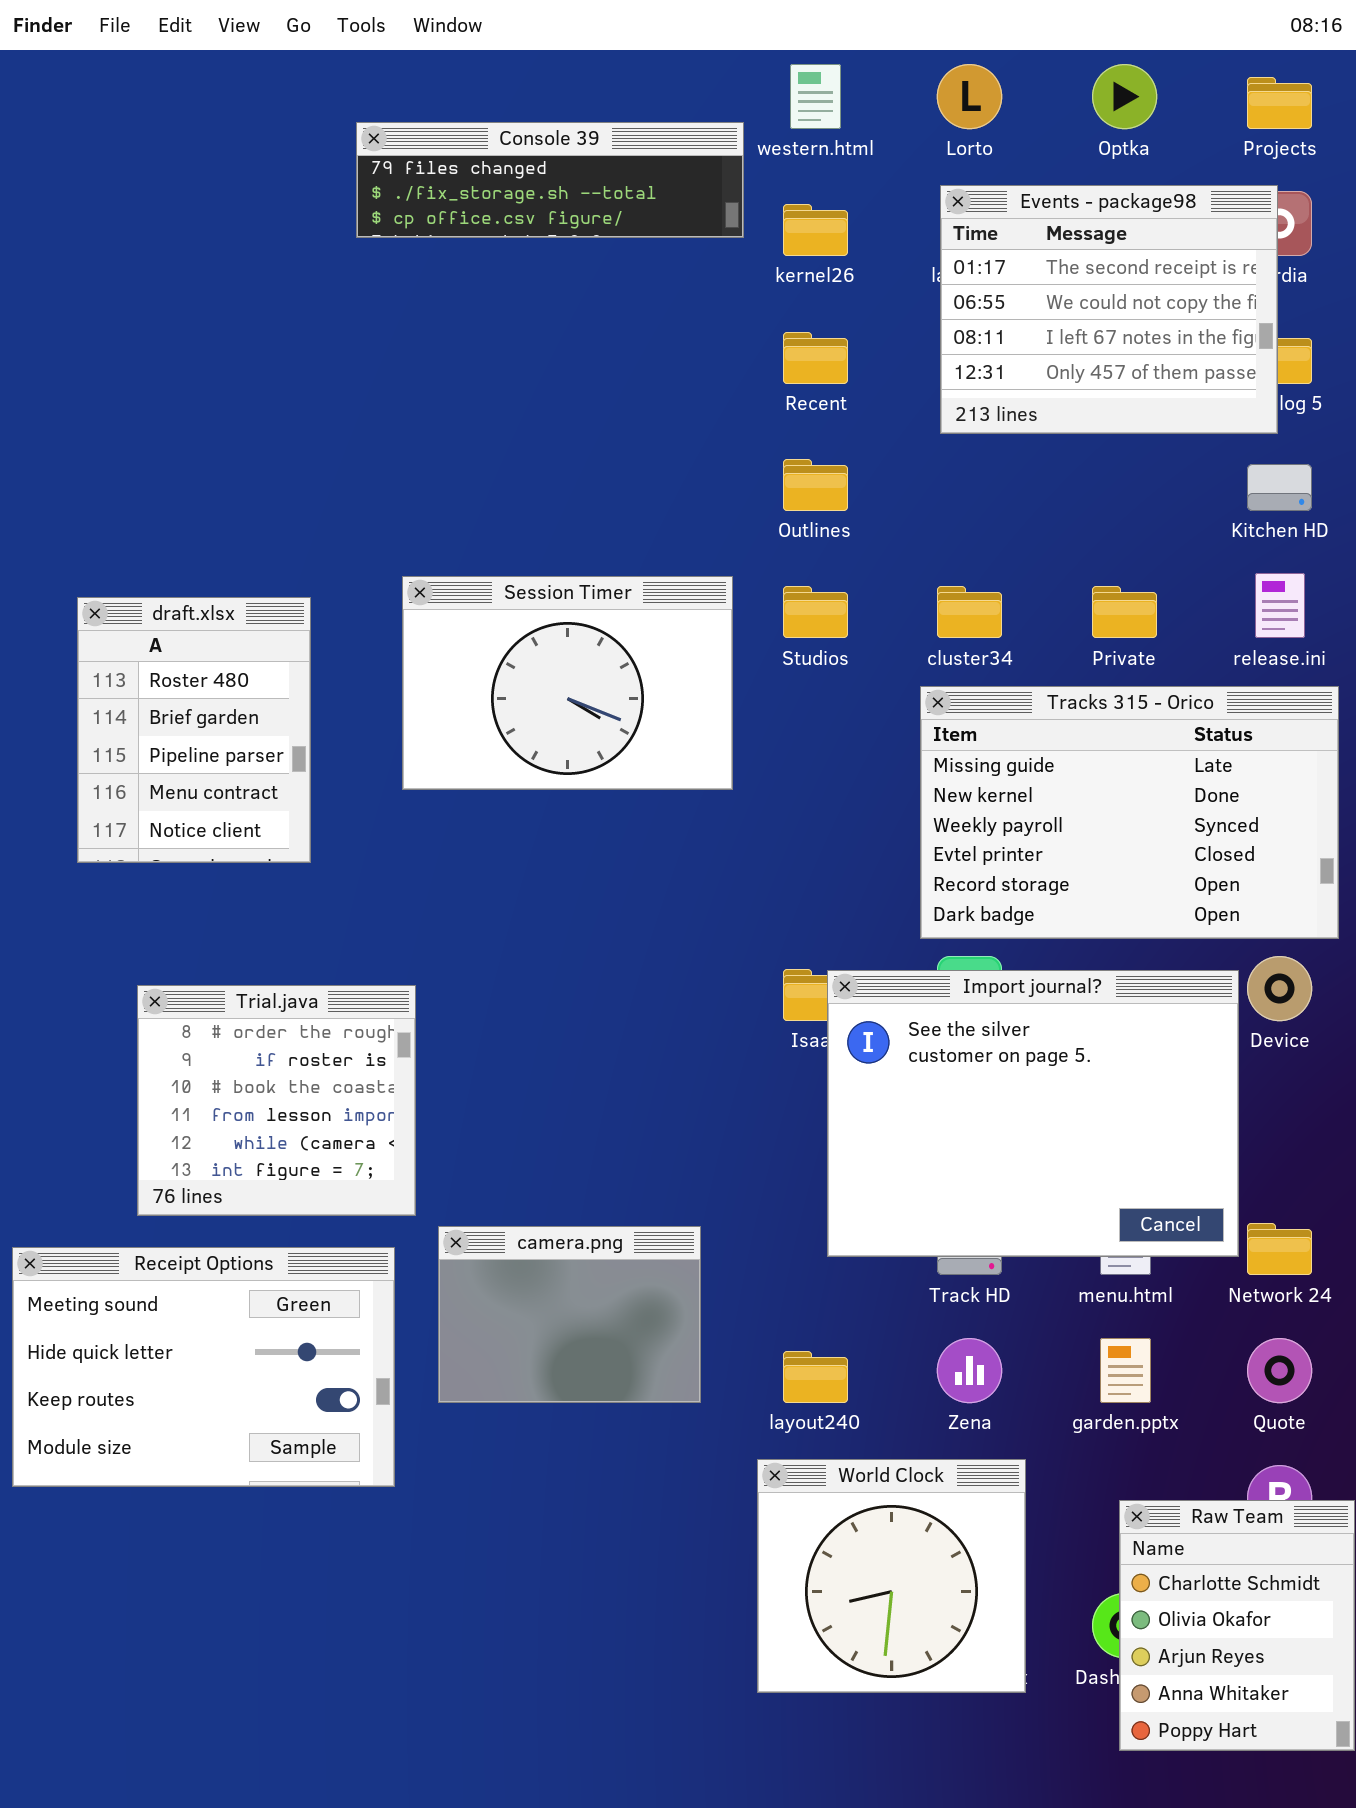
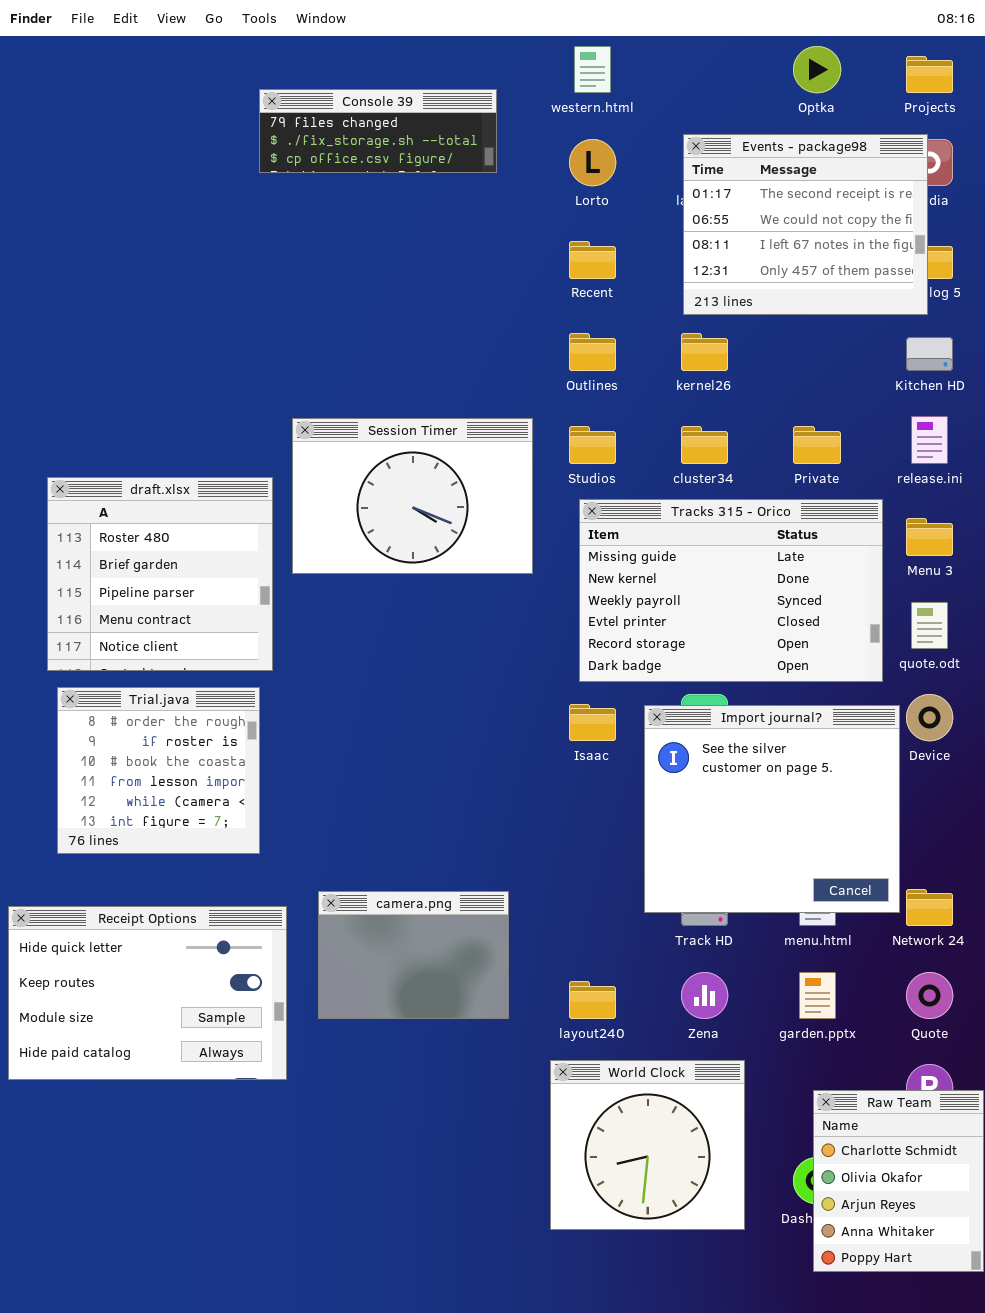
Lorto: [937,64,1002,129] -> [569,139,616,186], moved
Console 39: [356,122,744,238] -> [259,89,497,173], resized
kernel26: [783,204,848,256] -> [681,333,728,371], moved
draft.xlsx: [77,597,311,863] -> [47,477,273,671], moved, resized
Tracks 315 - Orico: [920,686,1339,939] -> [579,499,883,682], moved
Import journal?: [827,970,1239,1257] -> [644,705,900,913], resized
Trial.java: [137,985,416,1216] -> [57,687,260,854], moved
Receipt Options: [12,1247,395,1487] -> [8,906,287,1080], scrolled down 1 row

